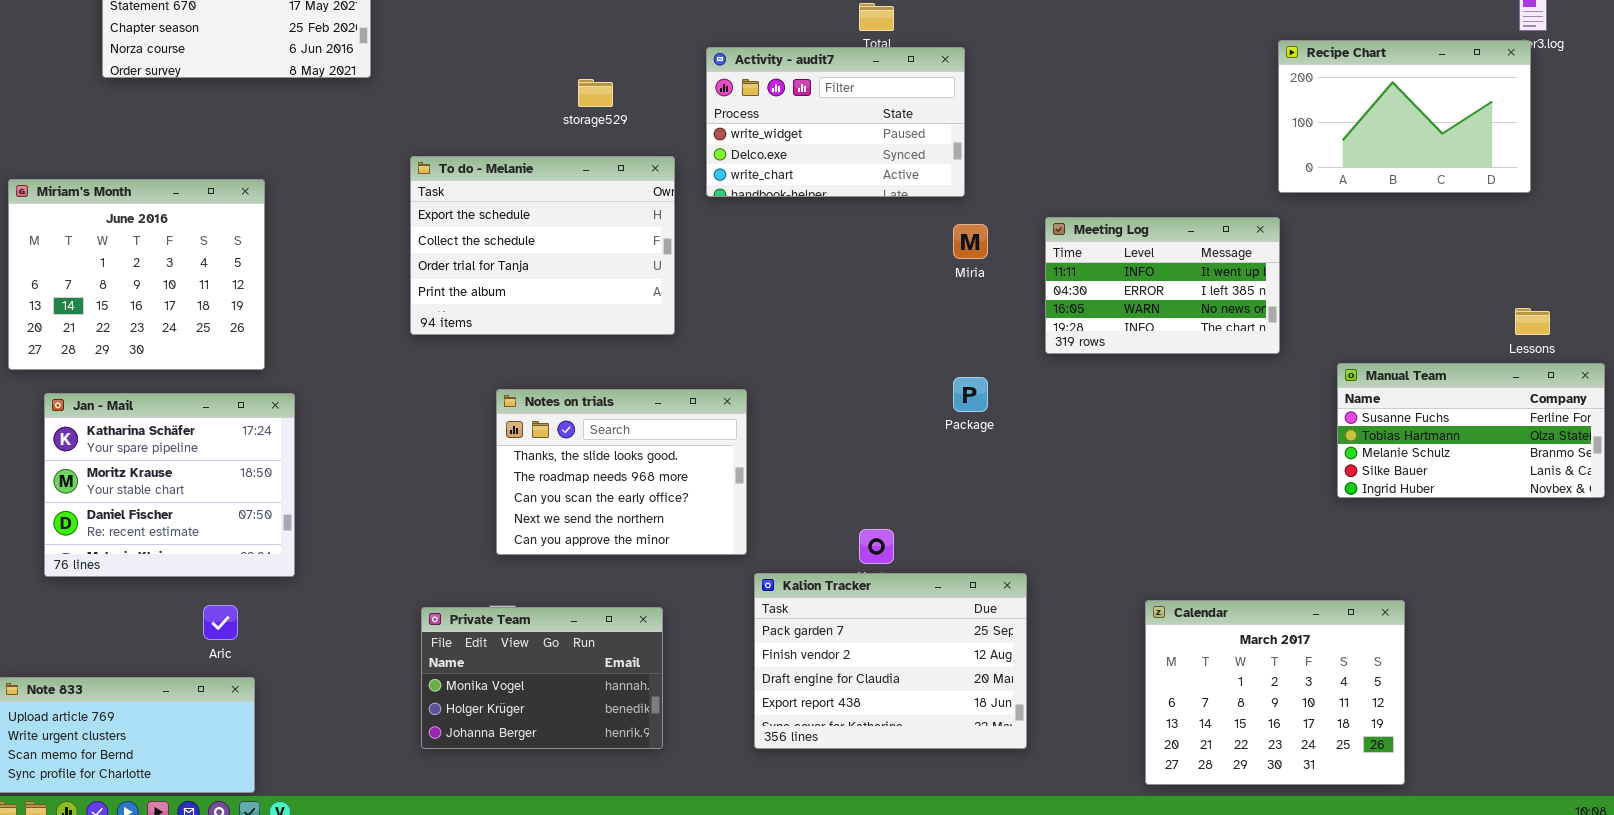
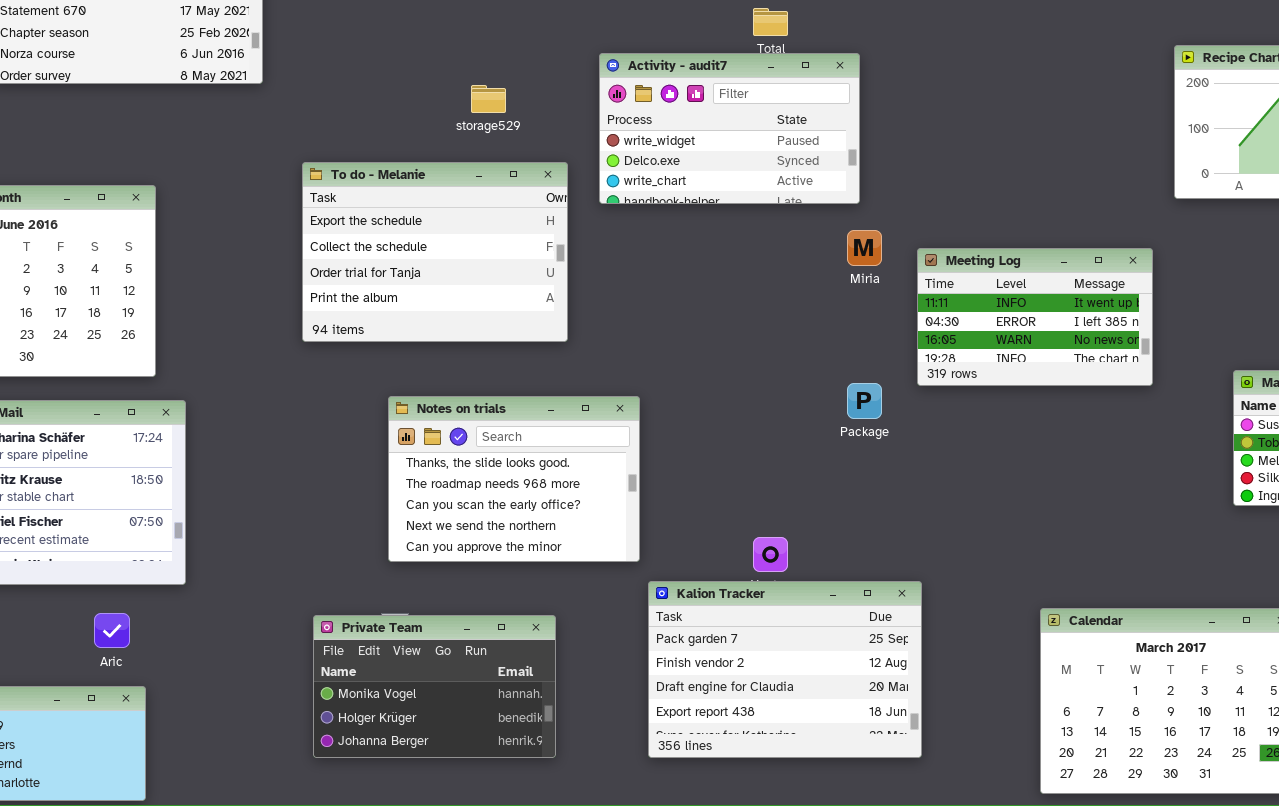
Meeting Log: [1045,217,1280,354] -> [917,248,1153,386], moved

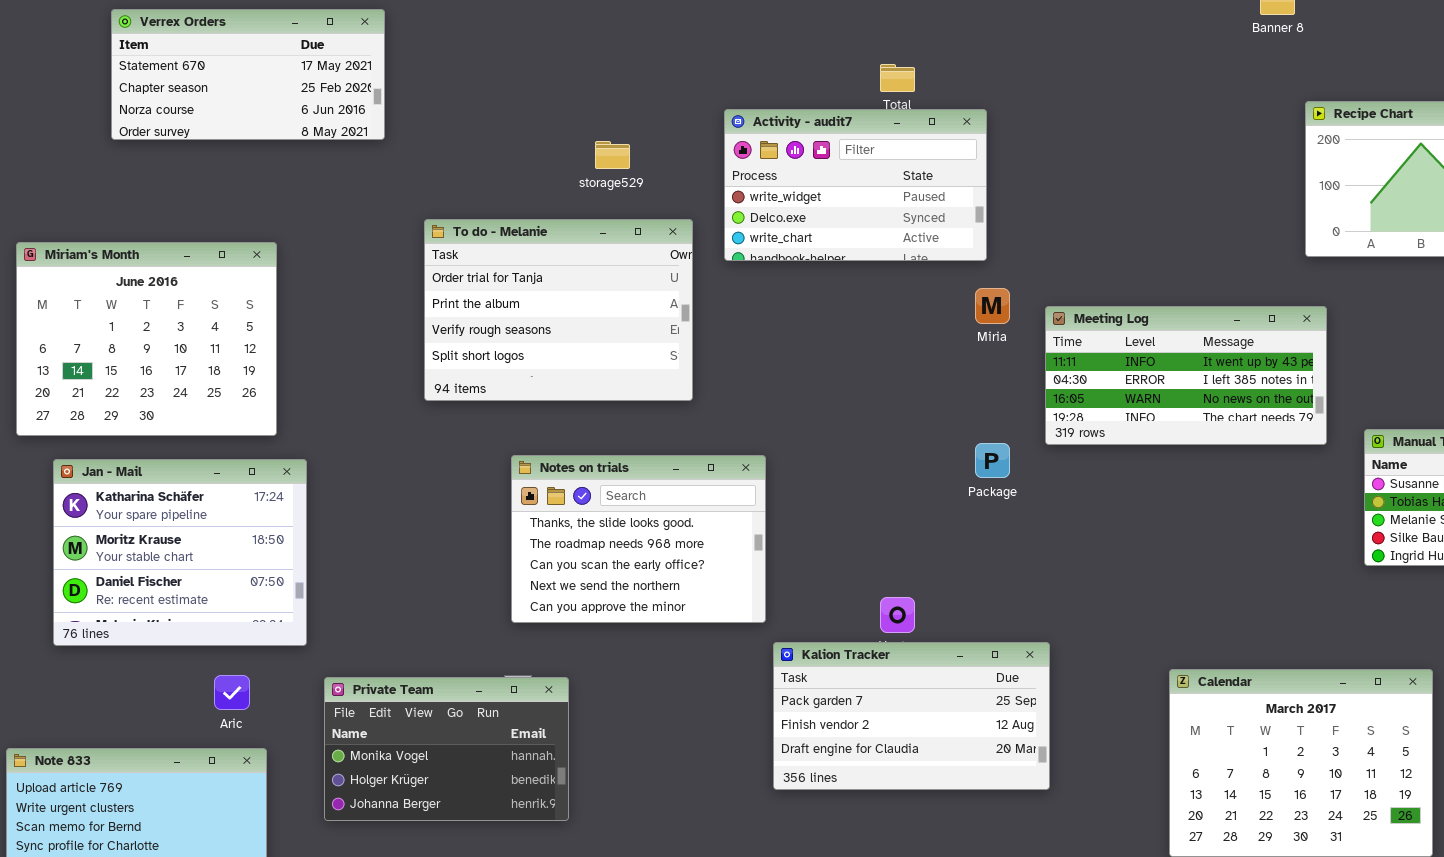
To do - Melanie: [302,162,568,342] -> [424,219,693,401], scrolled down 2 rows
Meeting Log: [917,248,1153,386] -> [1045,306,1327,445], resized
Kalion Tracker: [648,581,922,758] -> [773,642,1050,790], resized
Private Team: [313,615,556,758] -> [324,677,569,821], moved

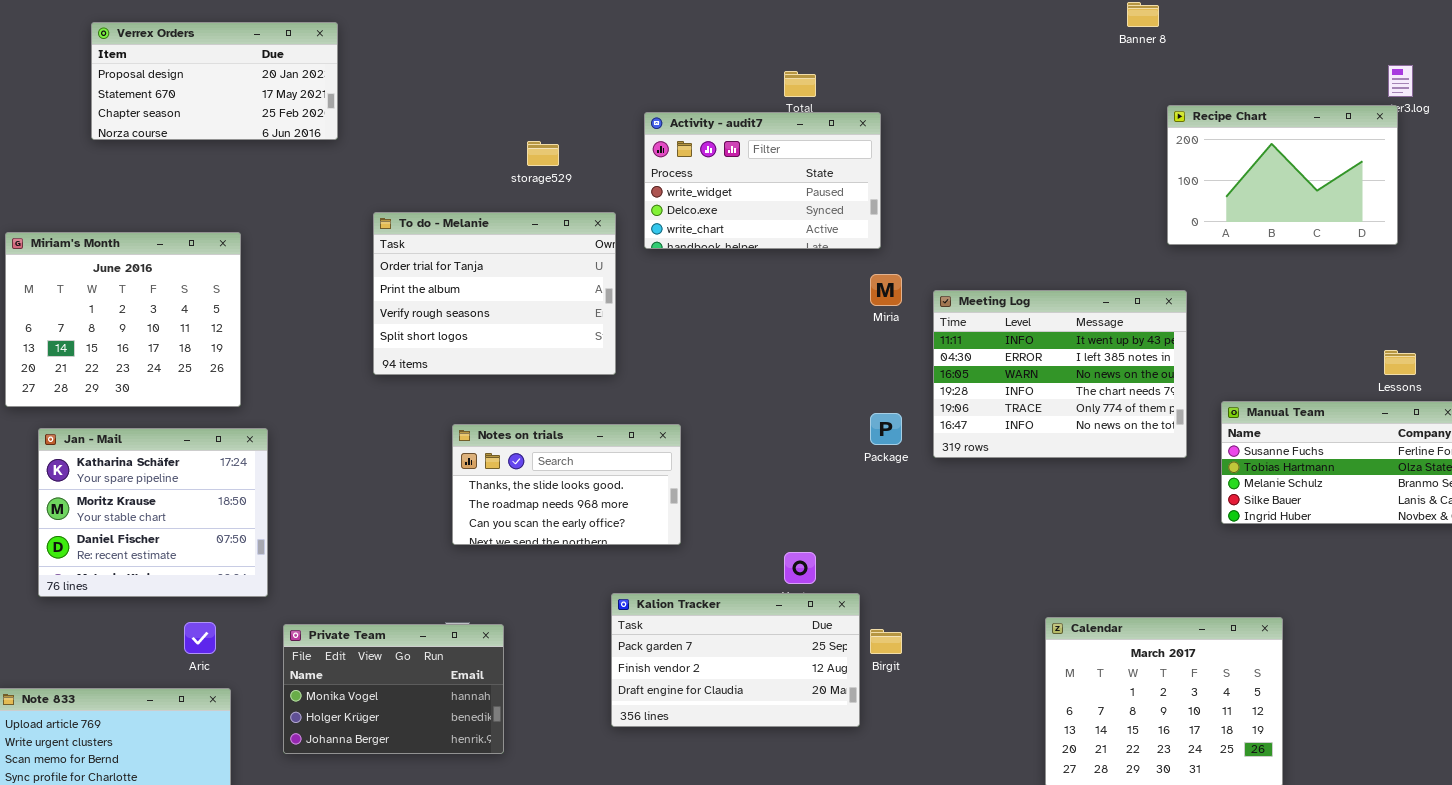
Verrex Orders: [111,9,385,140] -> [91,22,338,140], scrolled up 1 row
Meeting Log: [1045,306,1327,445] -> [933,290,1187,458], resized
Notes on trials: [511,455,766,623] -> [452,424,681,545], resized
Kalion Tracker: [773,642,1050,790] -> [611,593,860,727], moved

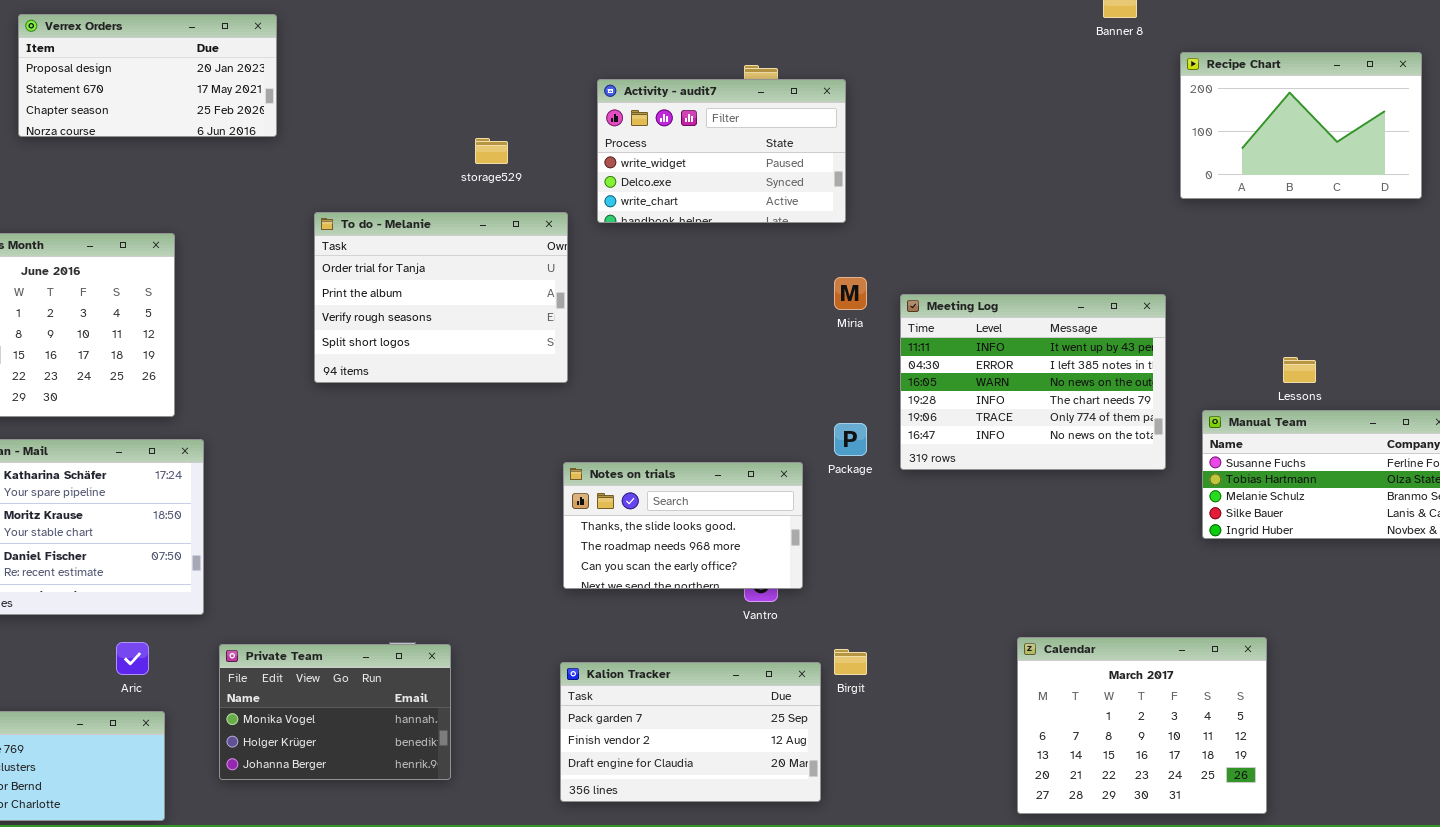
Recipe Chart: [1167,105,1398,245] -> [1180,52,1422,199], moved
Activity - audit7: [644,112,881,249] -> [597,79,846,223], moved
Lessons: [1384,350,1416,375] -> [1283,357,1316,383], moved
Notes on trials: [452,424,681,545] -> [563,462,803,589], moved
Kalion Tracker: [611,593,860,727] -> [560,662,821,802], moved

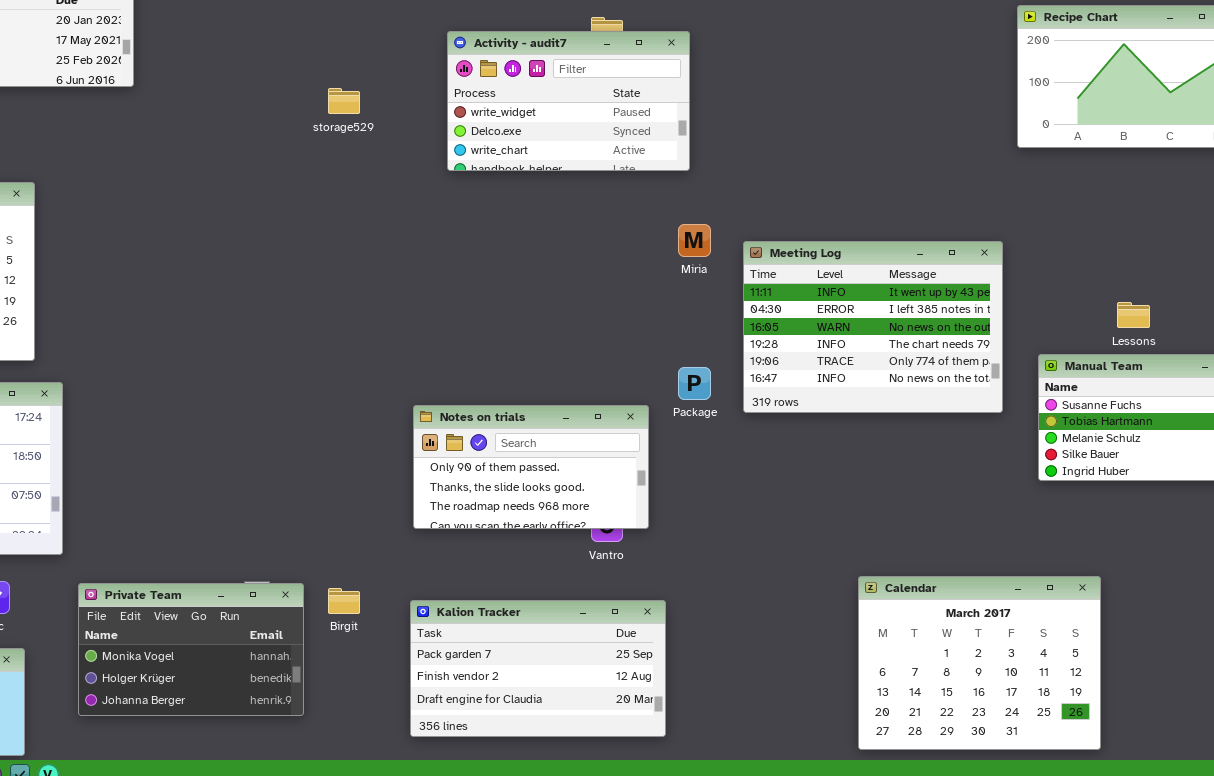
To do - Melanie: [314,212,568,383] -> none, closed
Notes on trials: [563,462,803,589] -> [413,405,649,529], scrolled up 1 row
Birgit: [834,649,867,675] -> [328,588,360,614], moved

